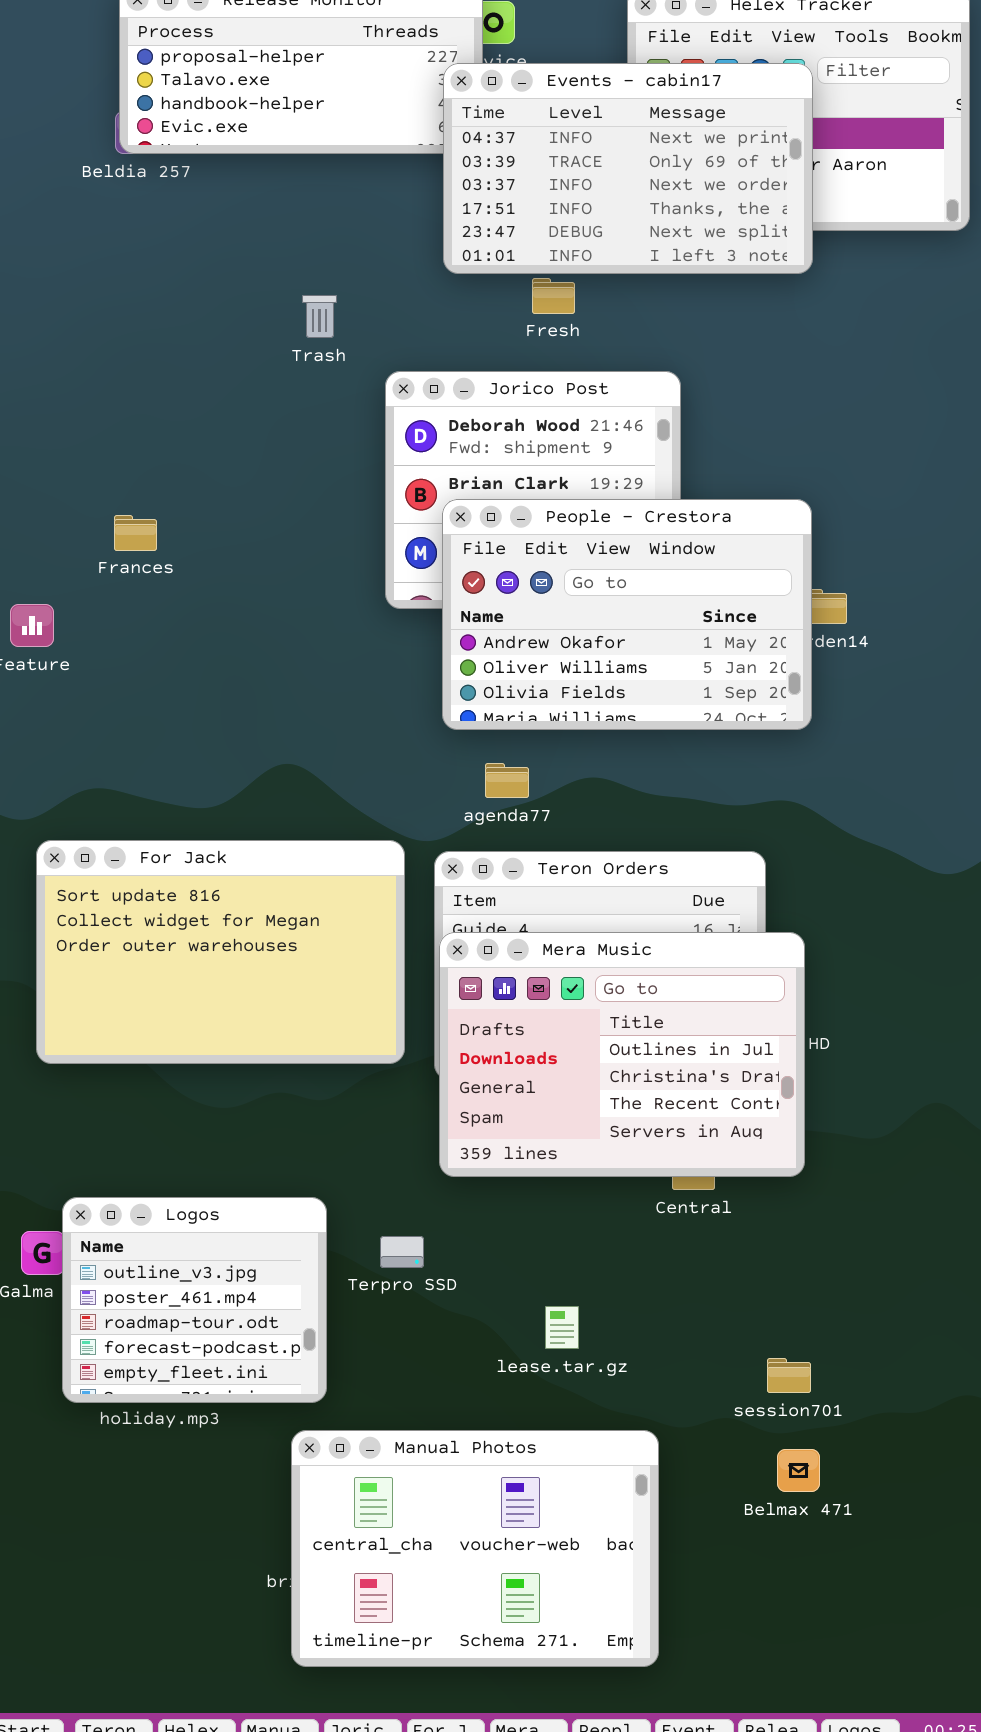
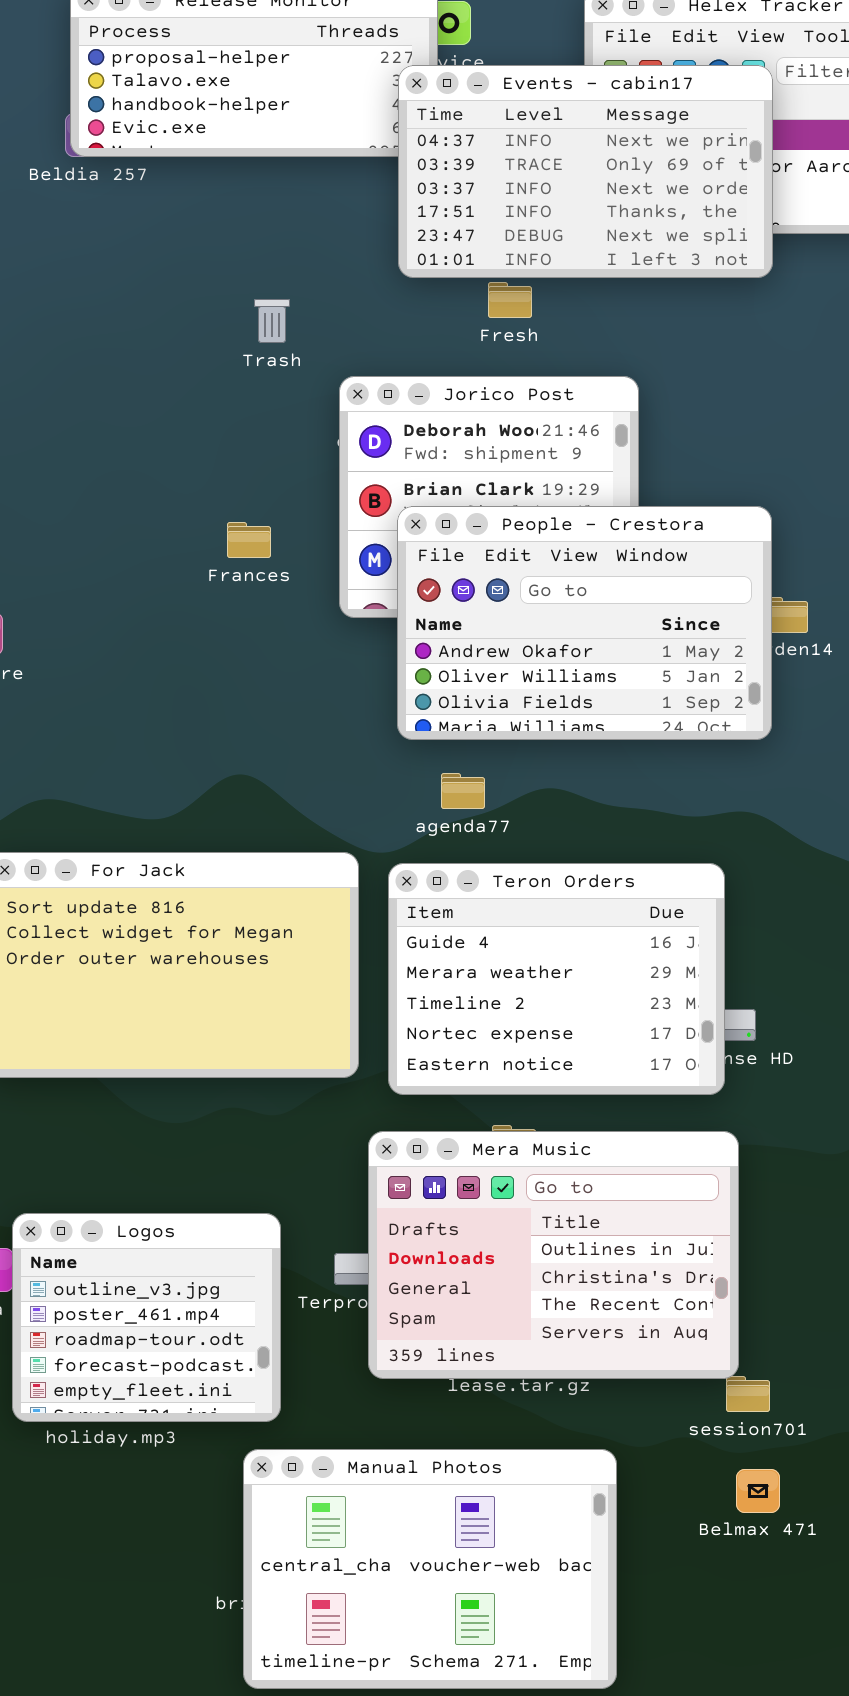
Frances: [114,515,157,551] -> [227,522,271,558], moved
Mera Music: [439,932,805,1177] -> [368,1131,739,1379], moved

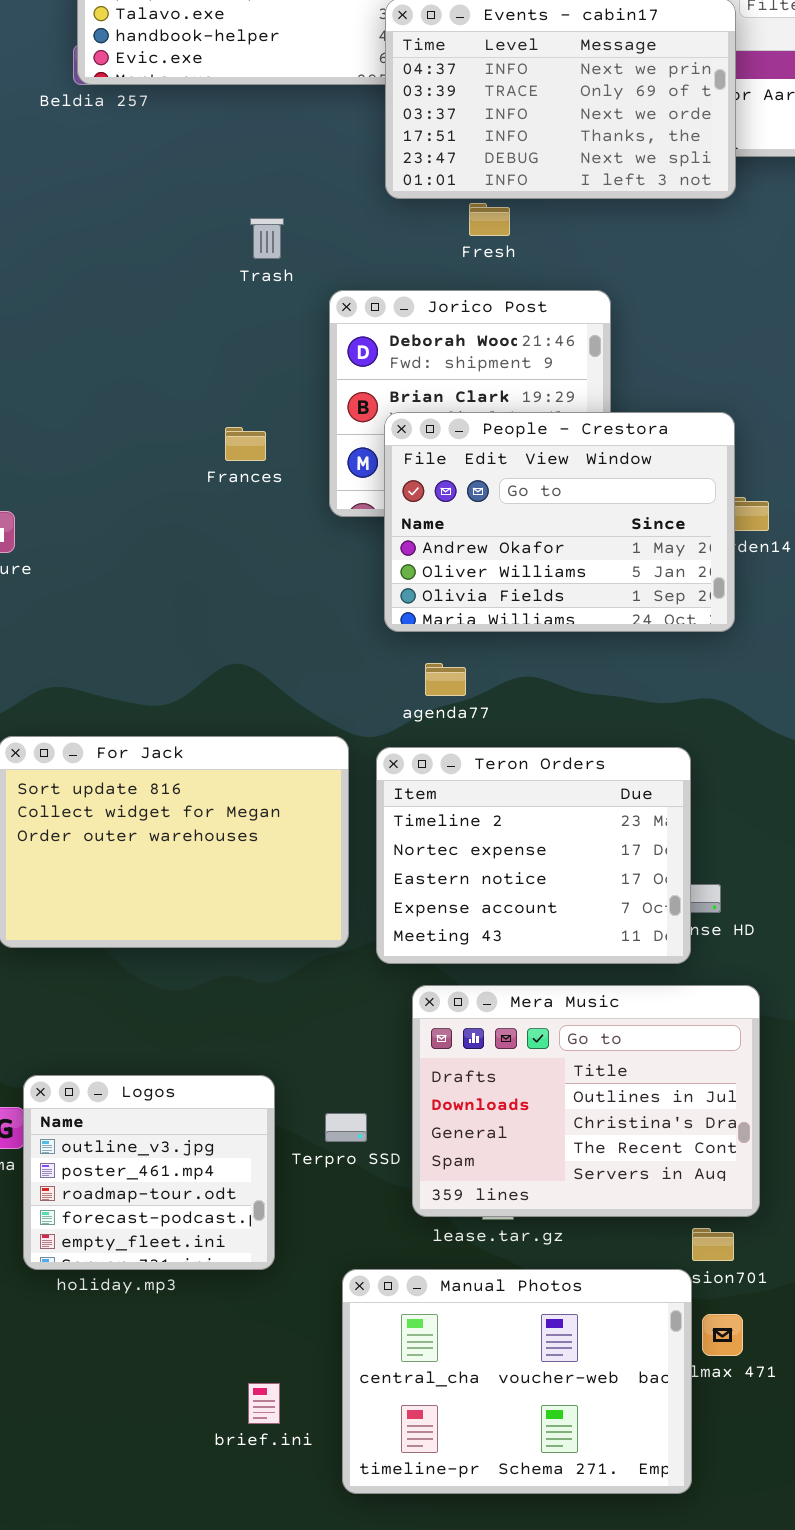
Teron Orders: [388,863,725,1095] -> [376,747,691,964], scrolled down 2 rows
Mera Music: [368,1131,739,1379] -> [412,985,760,1217], moved
Manual Photos: [243,1449,617,1689] -> [342,1269,692,1494], moved

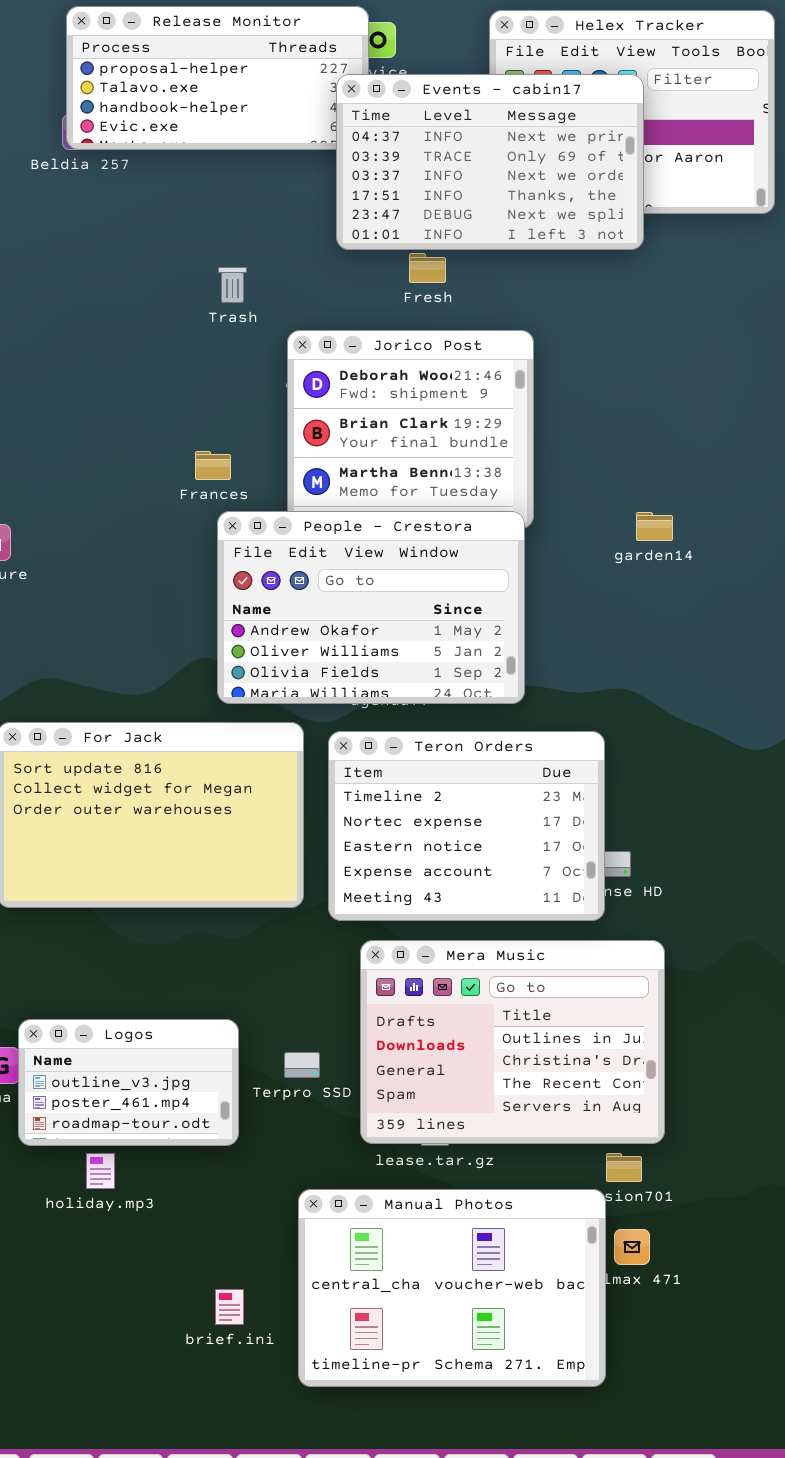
People - Crestora: [384,412,735,632] -> [217,511,525,704], moved
Logos: [23,1075,275,1270] -> [18,1019,239,1146], resized

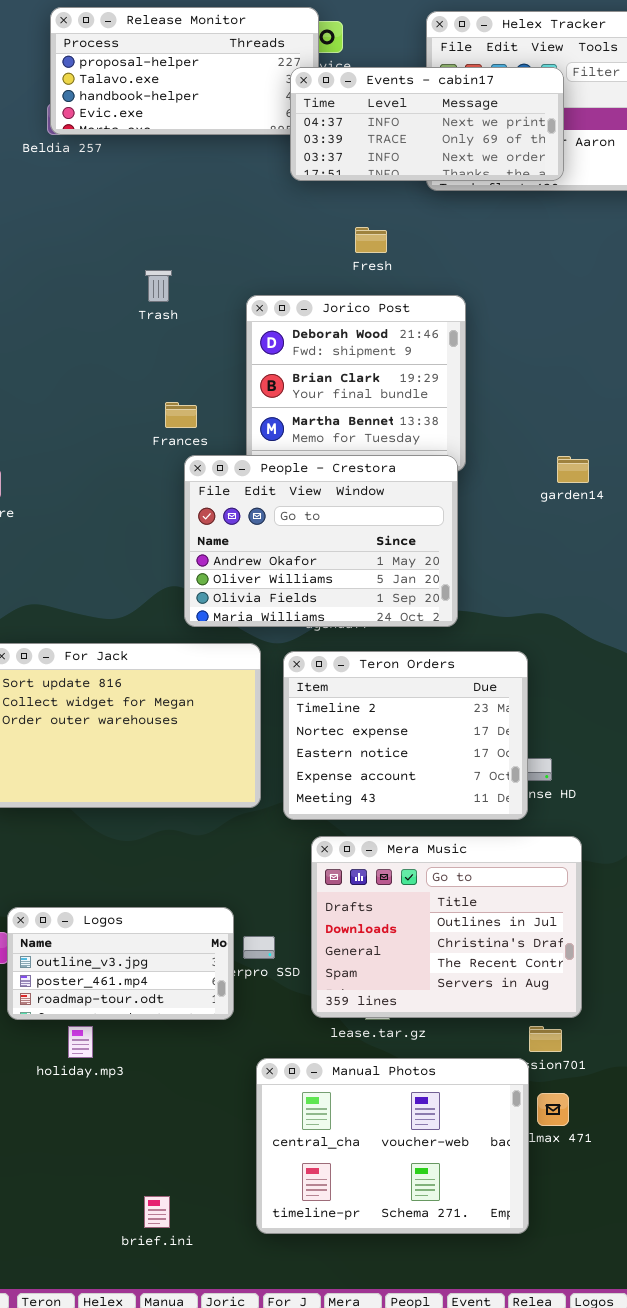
Events - cabin17: [336,74,644,250] -> [290,67,564,181], resized
Trash: [218,267,247,303] -> [145,270,172,302], moved
Logos: [18,1019,239,1146] -> [7,907,234,1020], resized
brief.ini: [215,1289,244,1325] -> [144,1196,170,1228], moved

